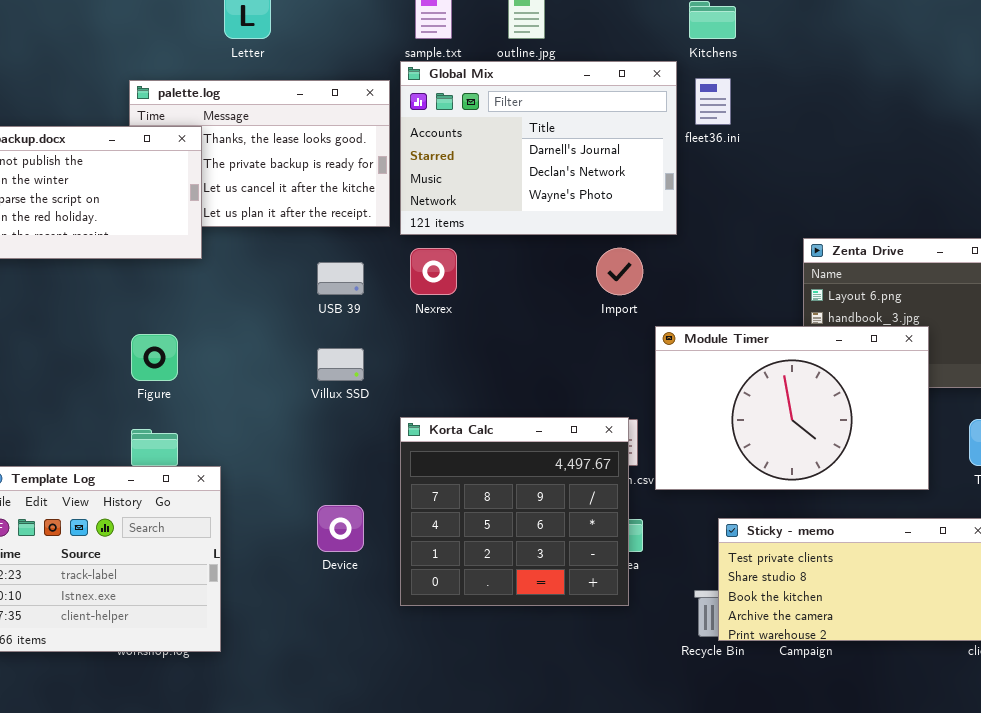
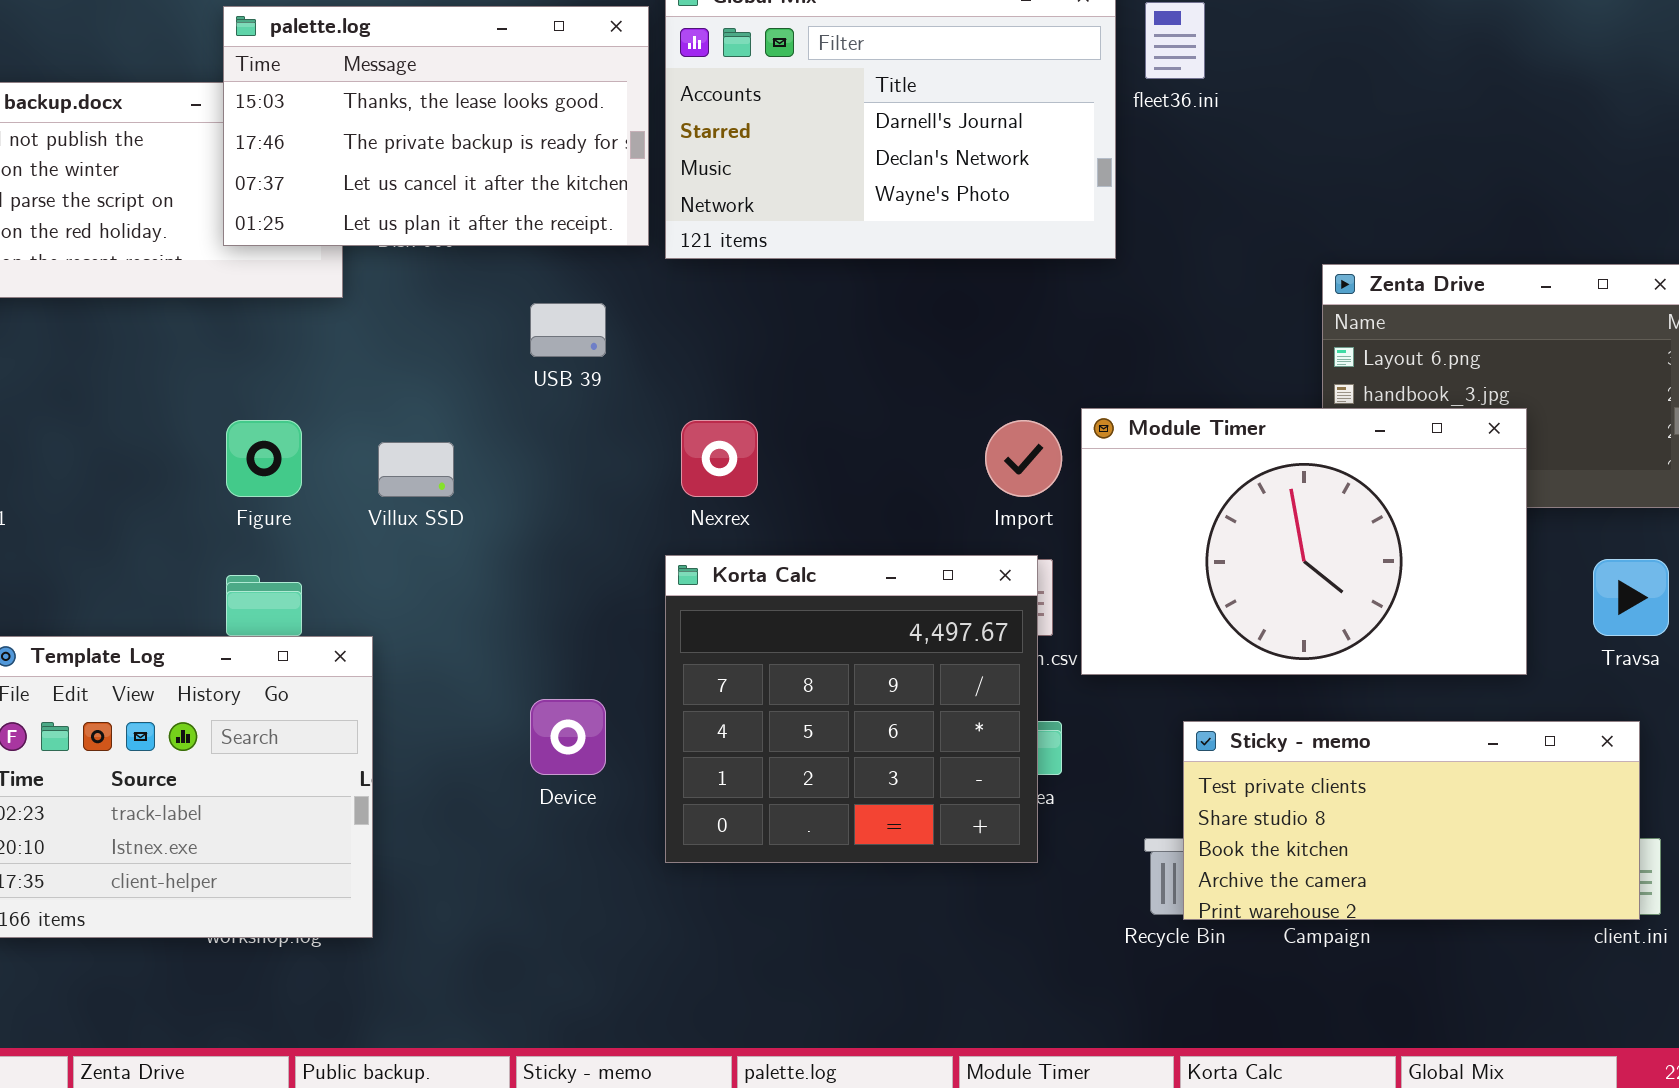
palette.log: [129,80,390,227] -> [223,6,649,246], raised
Nexrex: [410,248,457,295] -> [681,420,758,497], moved
Import: [596,248,643,295] -> [985,420,1062,497], moved
Villux SSD: [317,348,364,381] -> [378,442,454,497], moved

